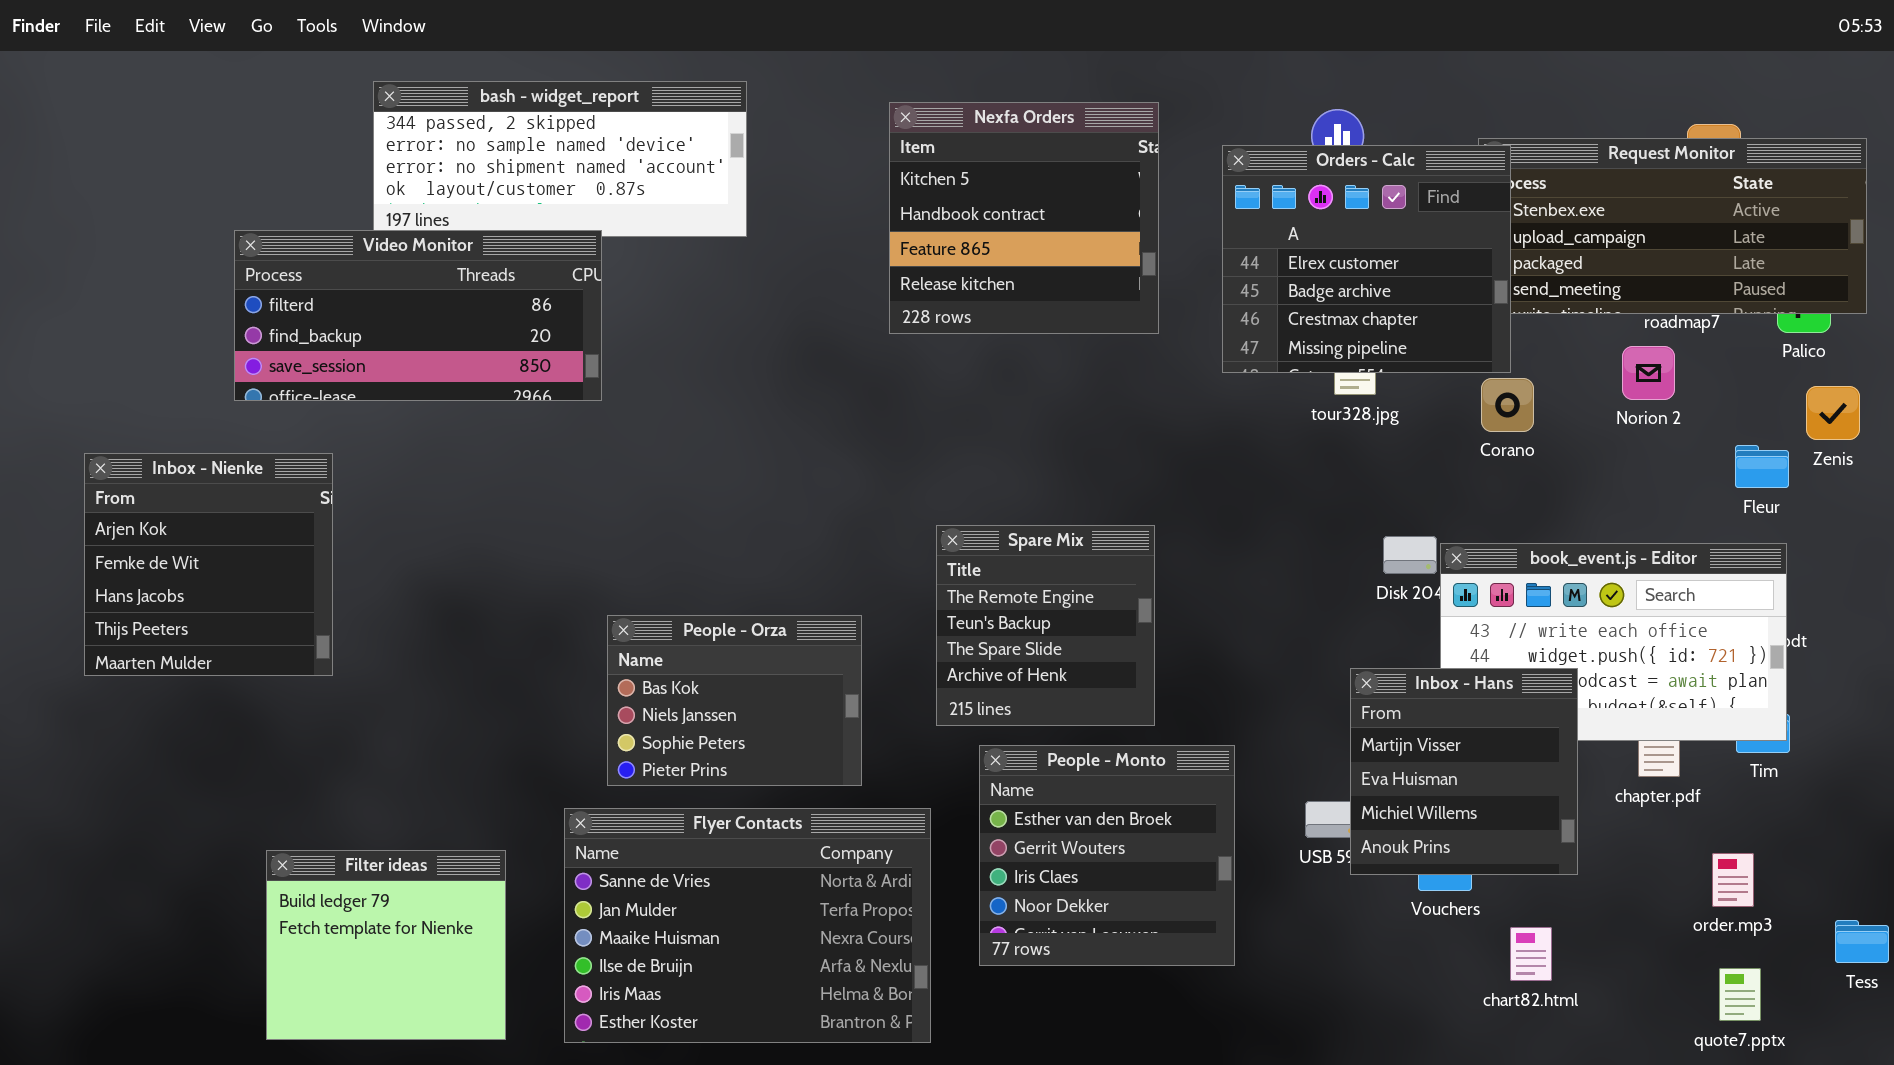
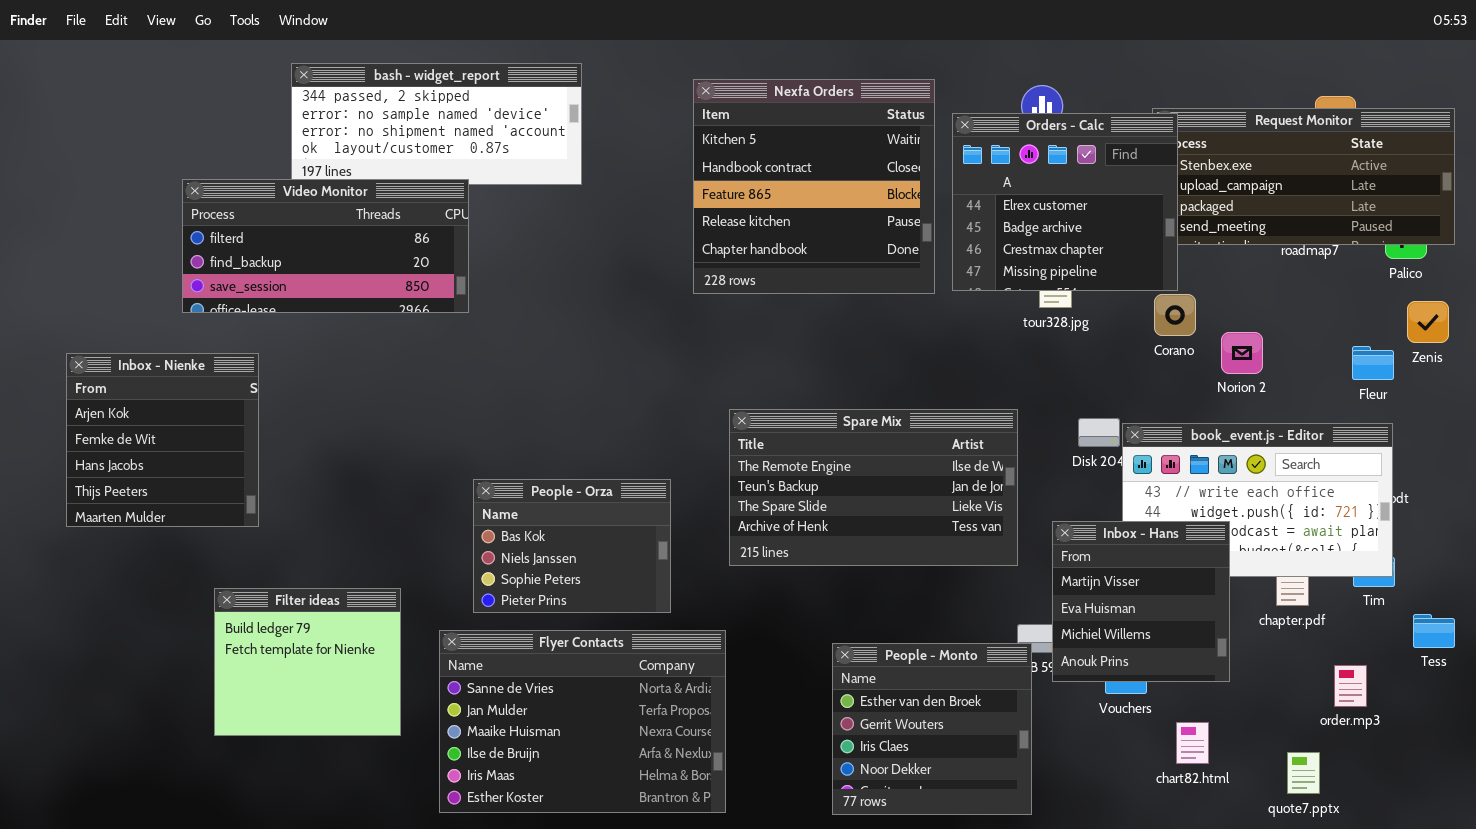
Nexfa Orders: [889,102,1159,334] -> [693,79,935,294], resized
Norion 2: [1622,346,1675,400] -> [1221,332,1263,374], moved
Spare Mix: [936,525,1155,726] -> [729,409,1018,566], resized
People - Monto: [979,745,1235,966] -> [832,643,1032,815], moved
Filter ideas: [266,850,506,1040] -> [214,588,401,736], moved
Tess: [1835,920,1889,963] -> [1413,614,1455,648], moved
quote7.pptx: [1719,968,1761,1021] -> [1287,752,1320,794], moved

